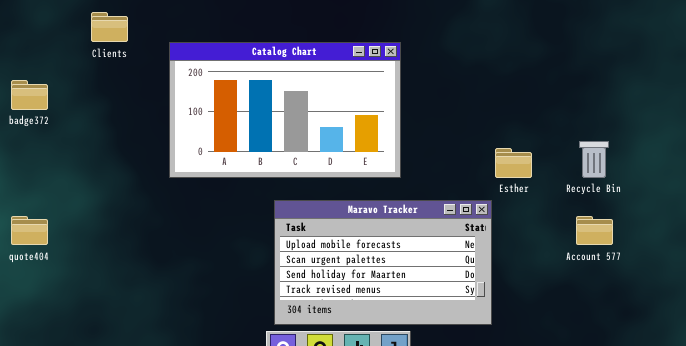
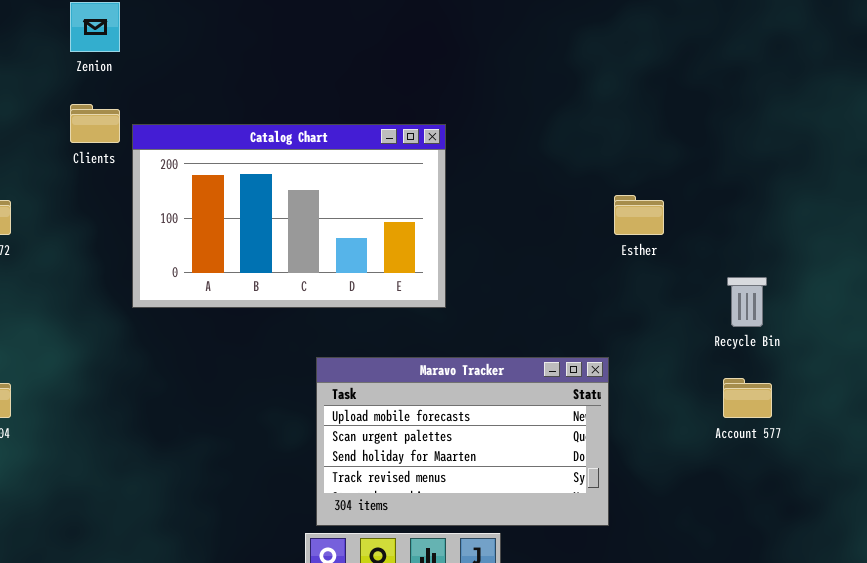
Catalog Chart: [169,42,401,178] -> [132,124,446,308], moved
Esther: [495,148,532,178] -> [614,195,664,235], moved

